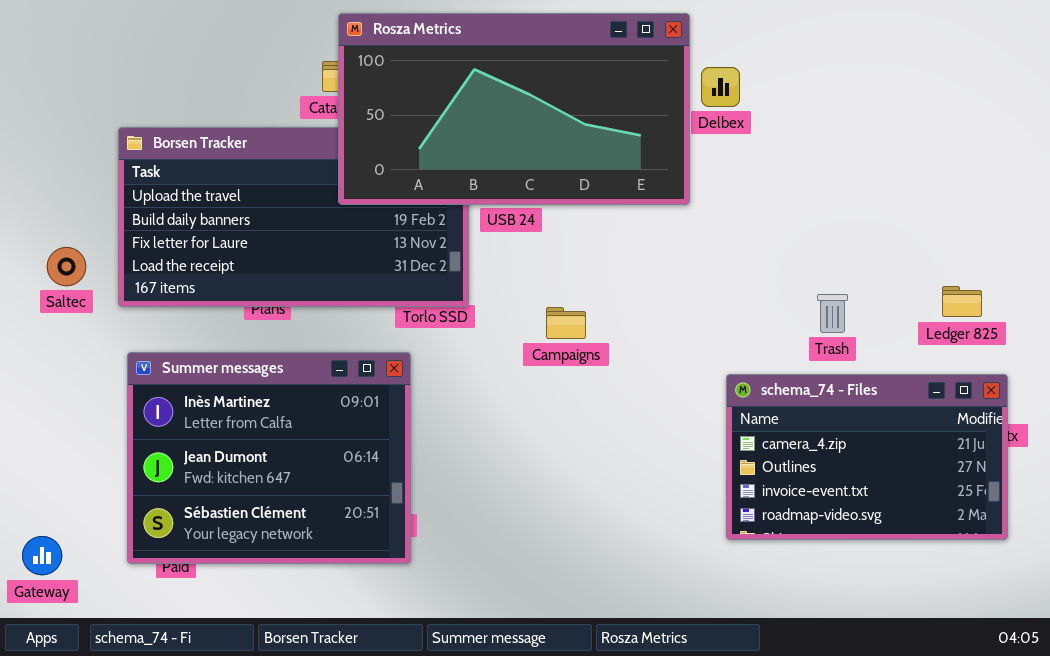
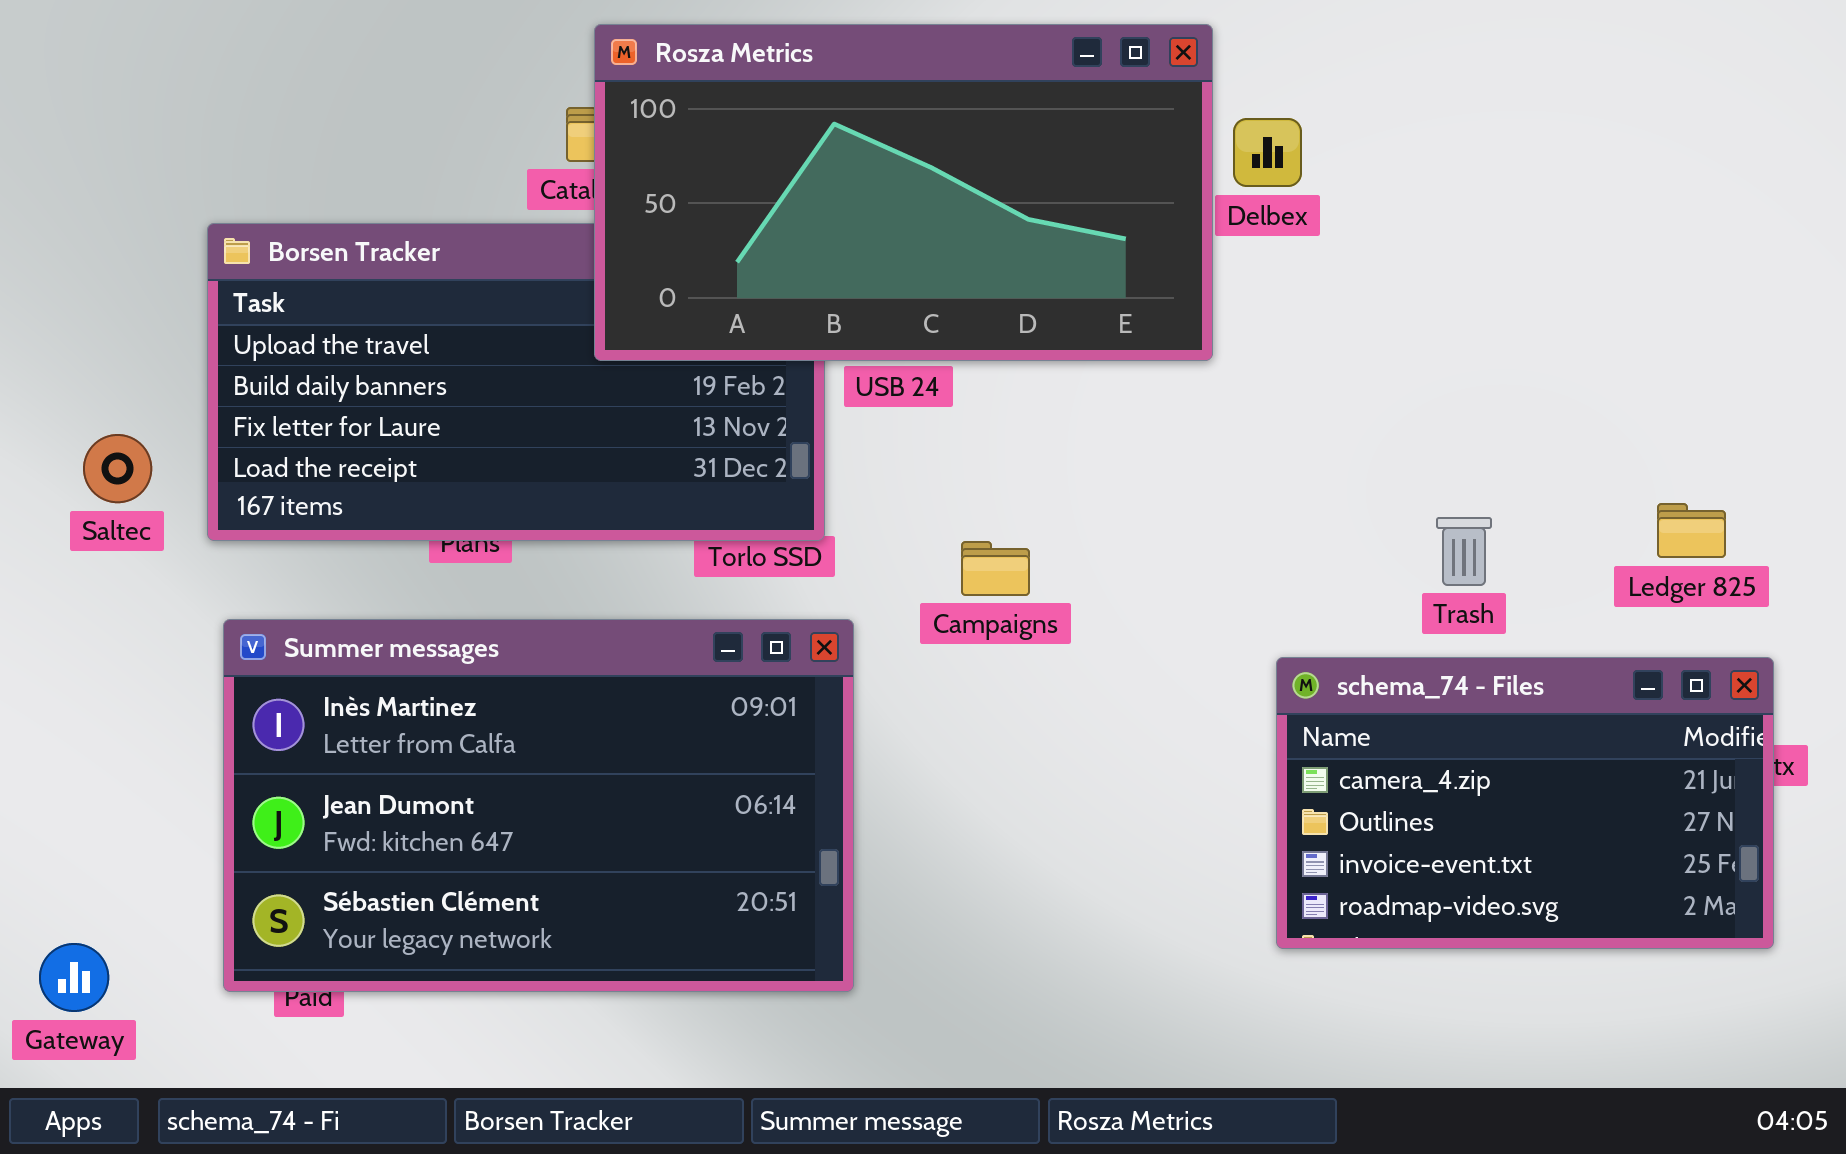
Summer messages: [127,352,411,564] -> [223,619,854,992], resized

